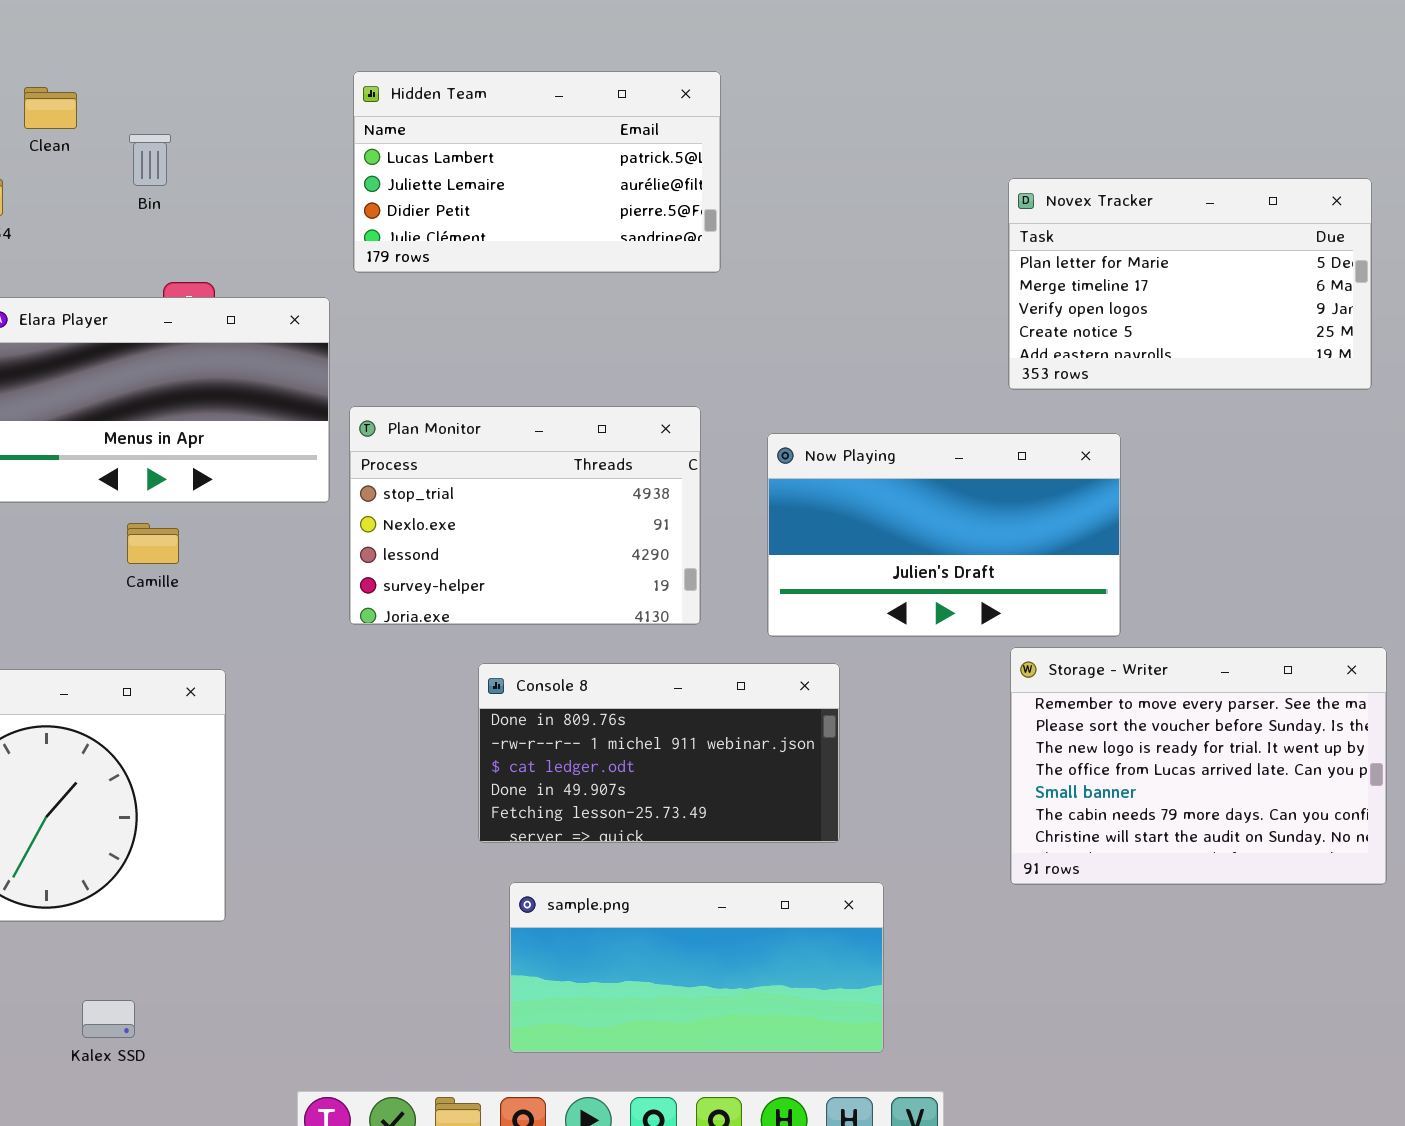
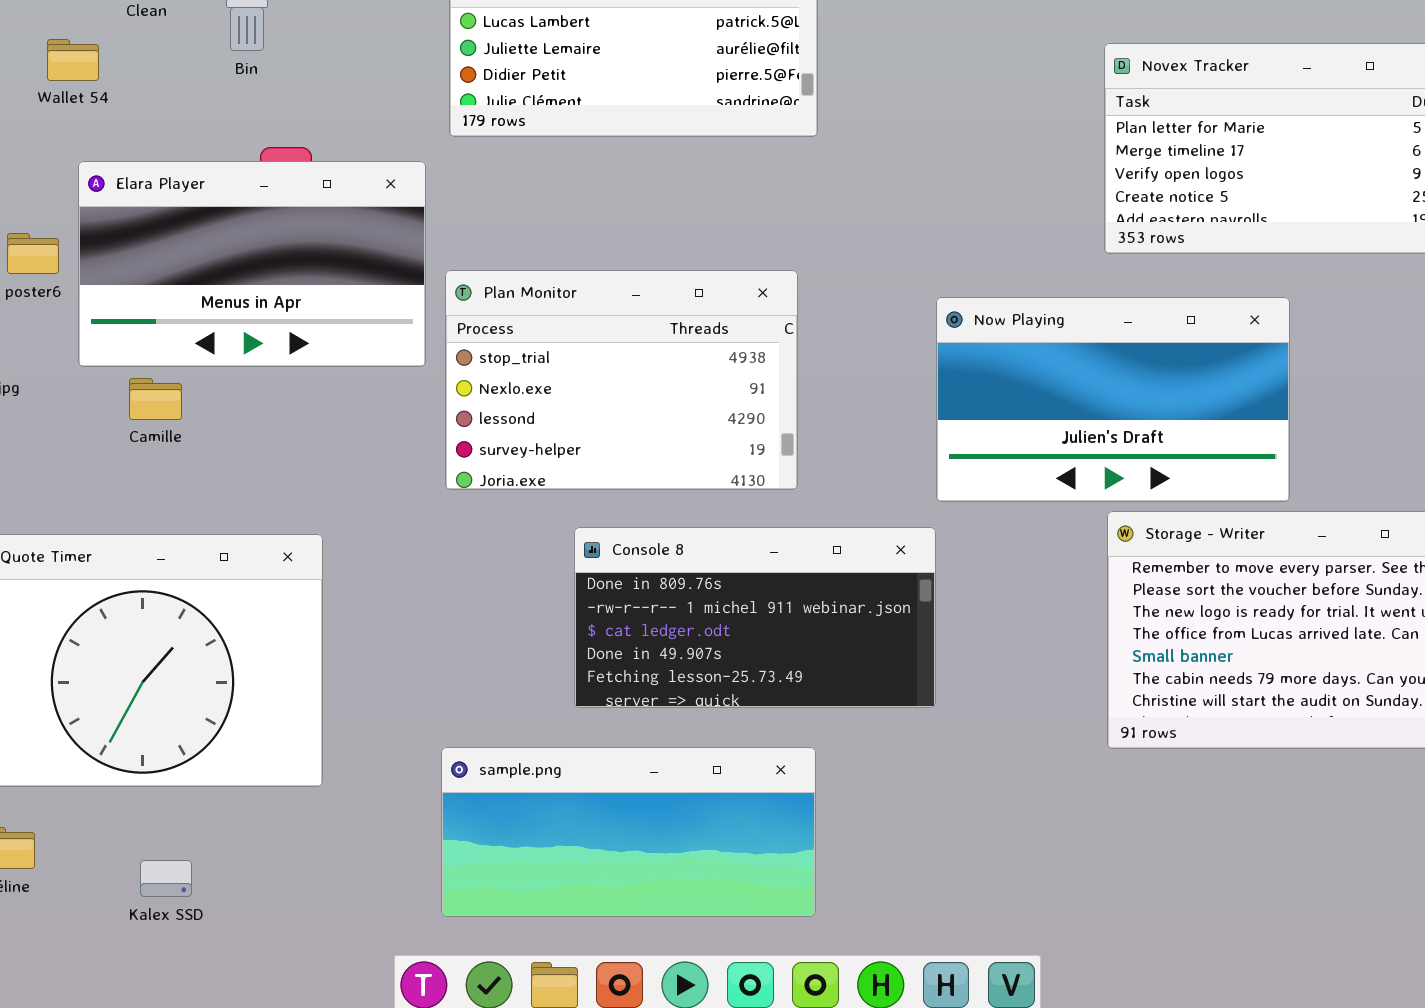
Now Playing: [767,433,1121,637] -> [936,297,1290,502], moved
Camille: [127,523,179,564] -> [129,378,182,420], moved
sample.png: [509,882,884,1053] -> [441,747,816,917], moved
Kalex SSD: [82,1000,135,1038] -> [140,860,192,897], moved

